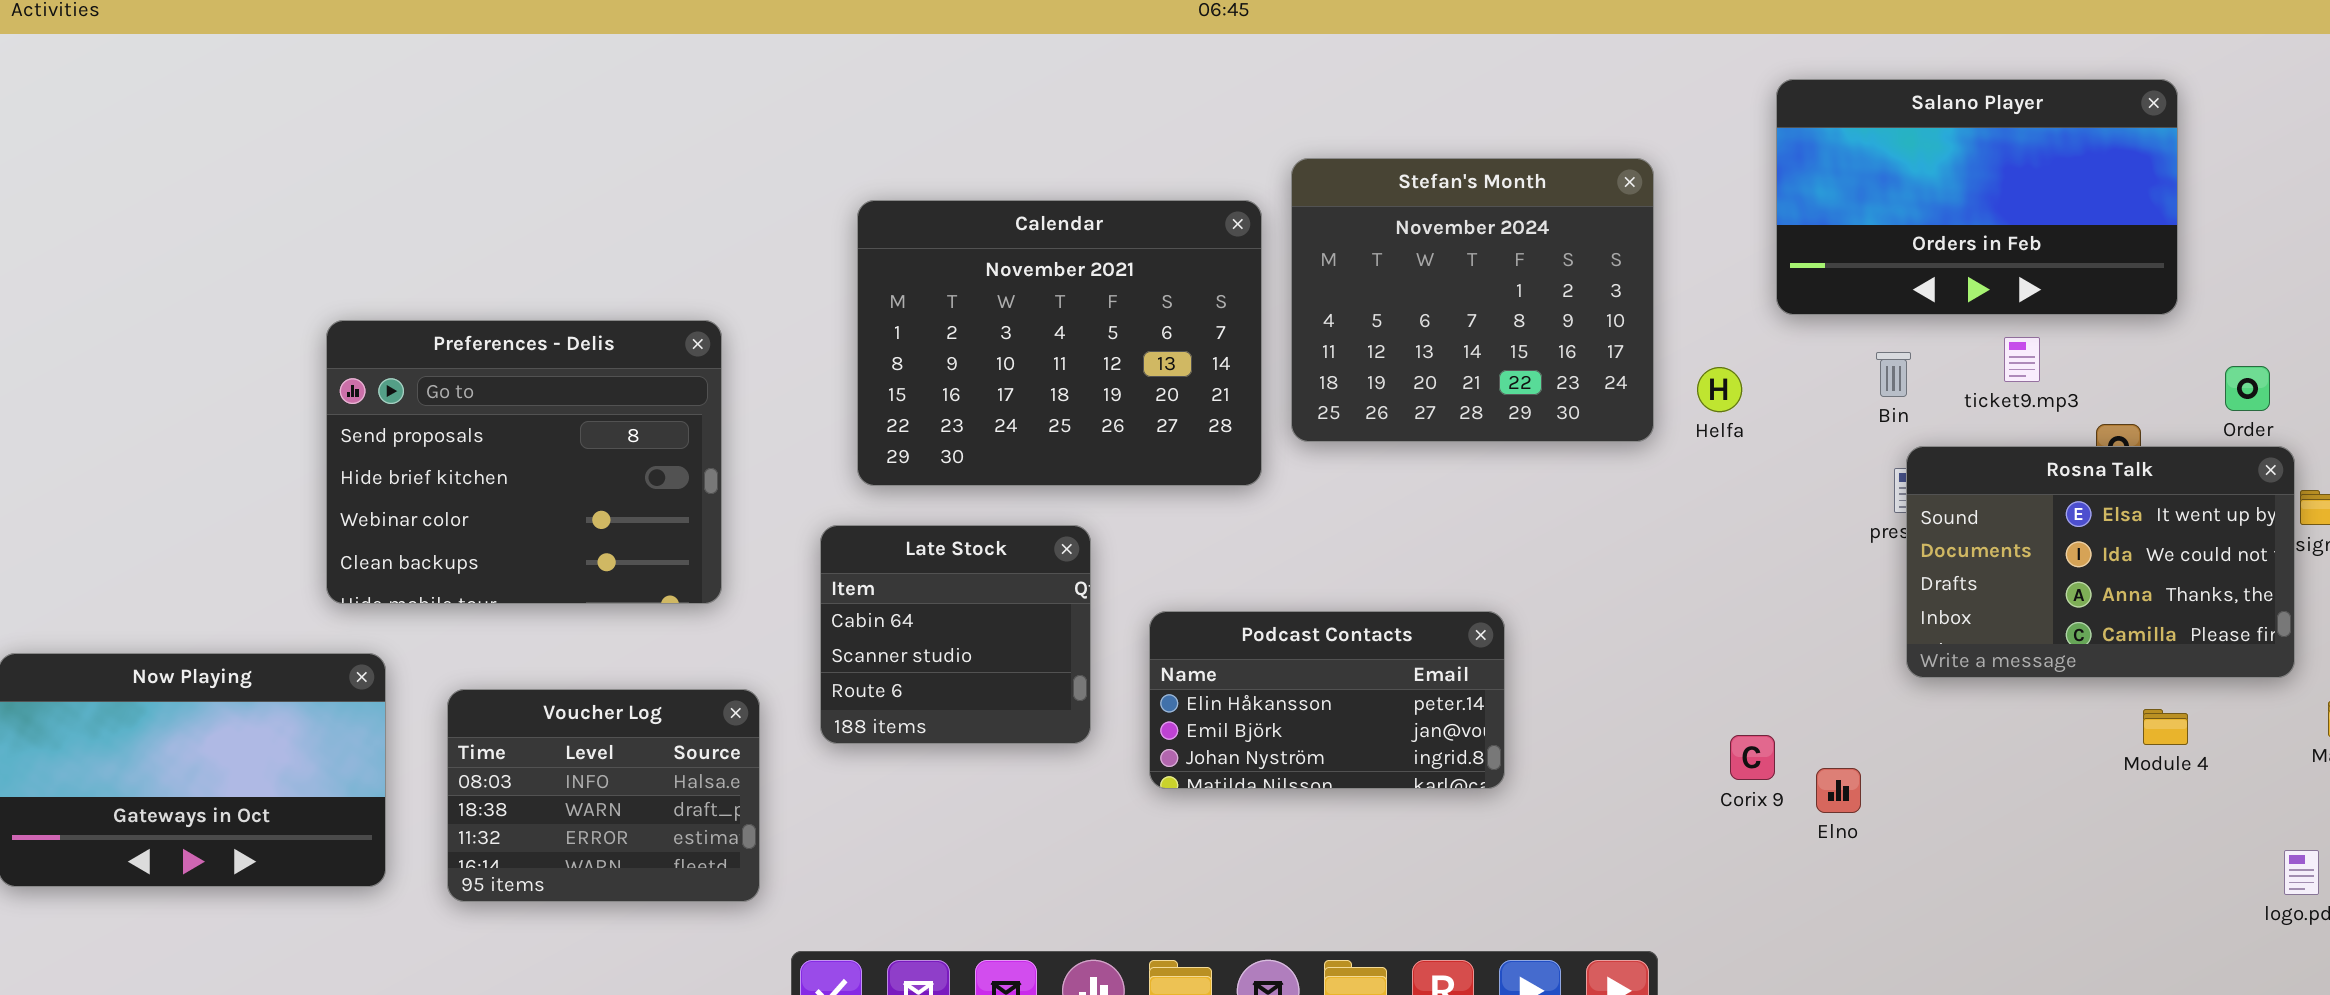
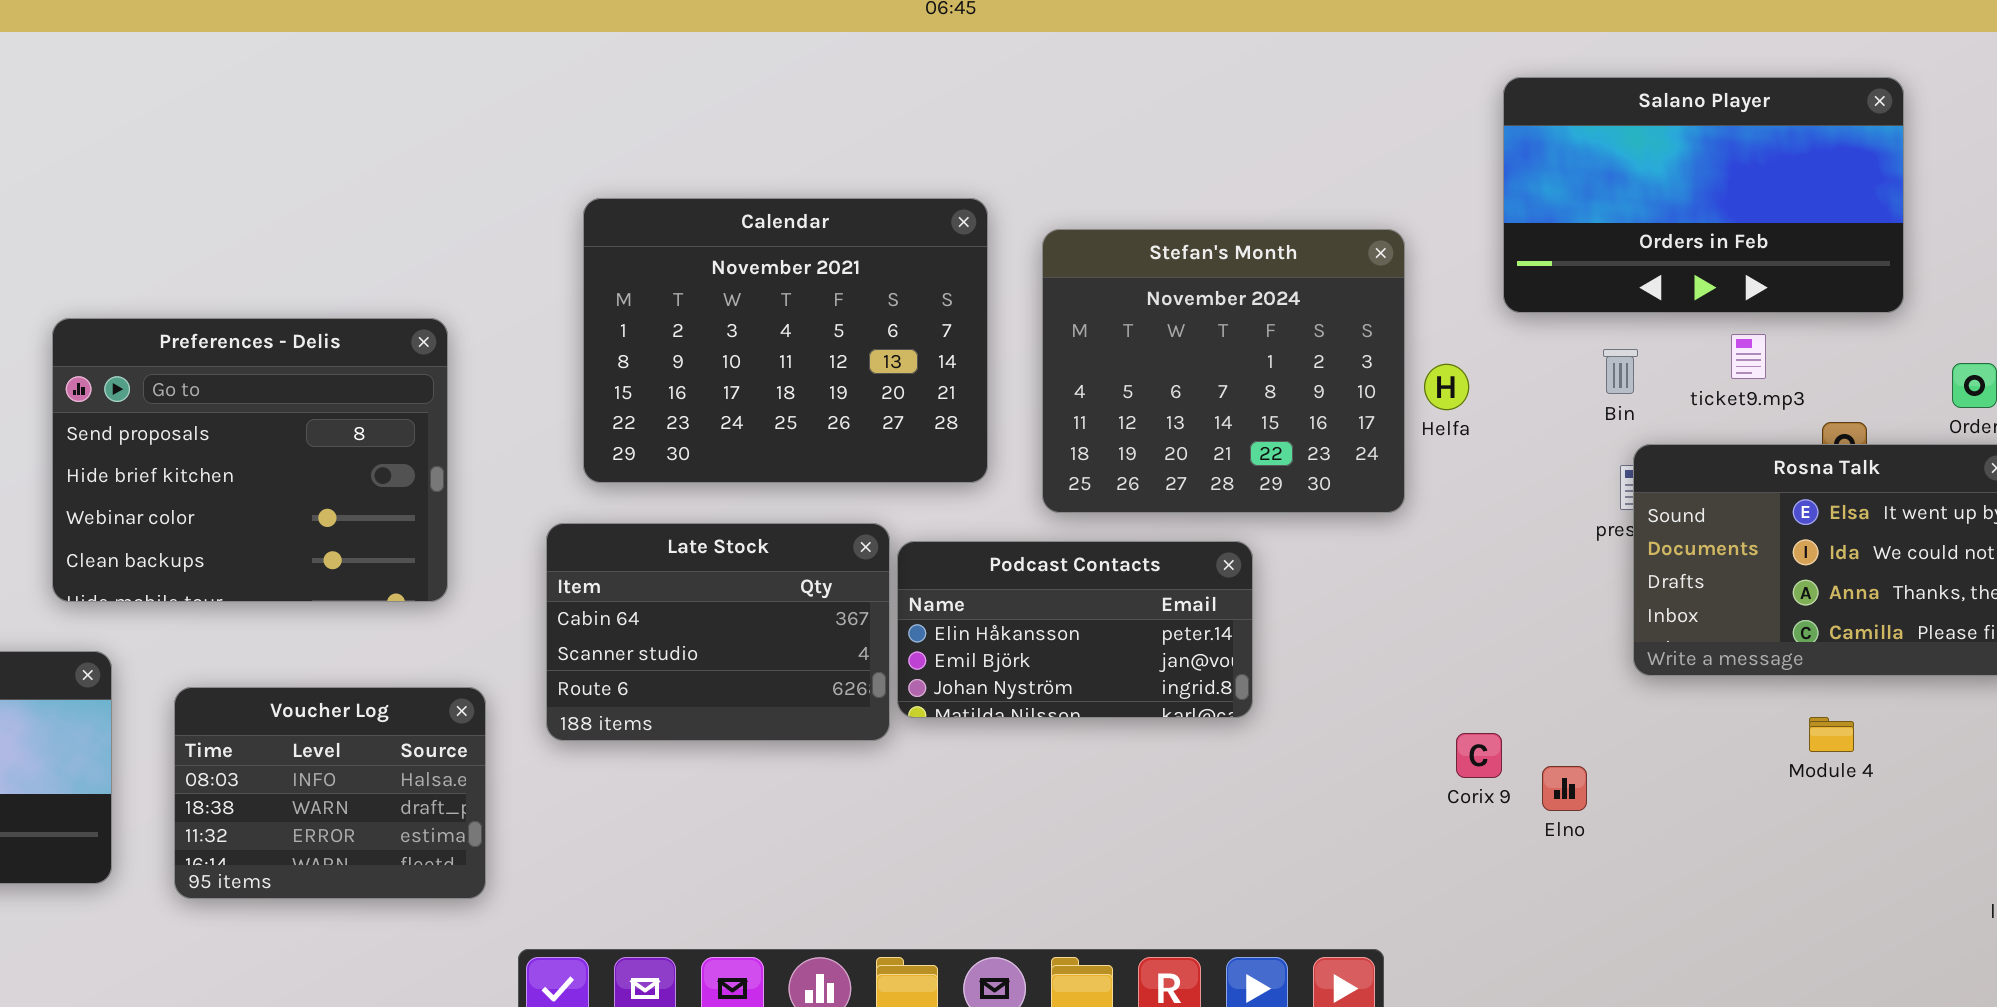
Stefan's Month: [1291,158,1654,442] -> [1042,229,1405,513], moved
Late Stock: [820,525,1091,744] -> [546,523,890,741], resized
Podcast Contacts: [1149,611,1505,789] -> [897,541,1253,718], moved
Module 4: [2143,709,2188,745] -> [1809,717,1854,752], moved

